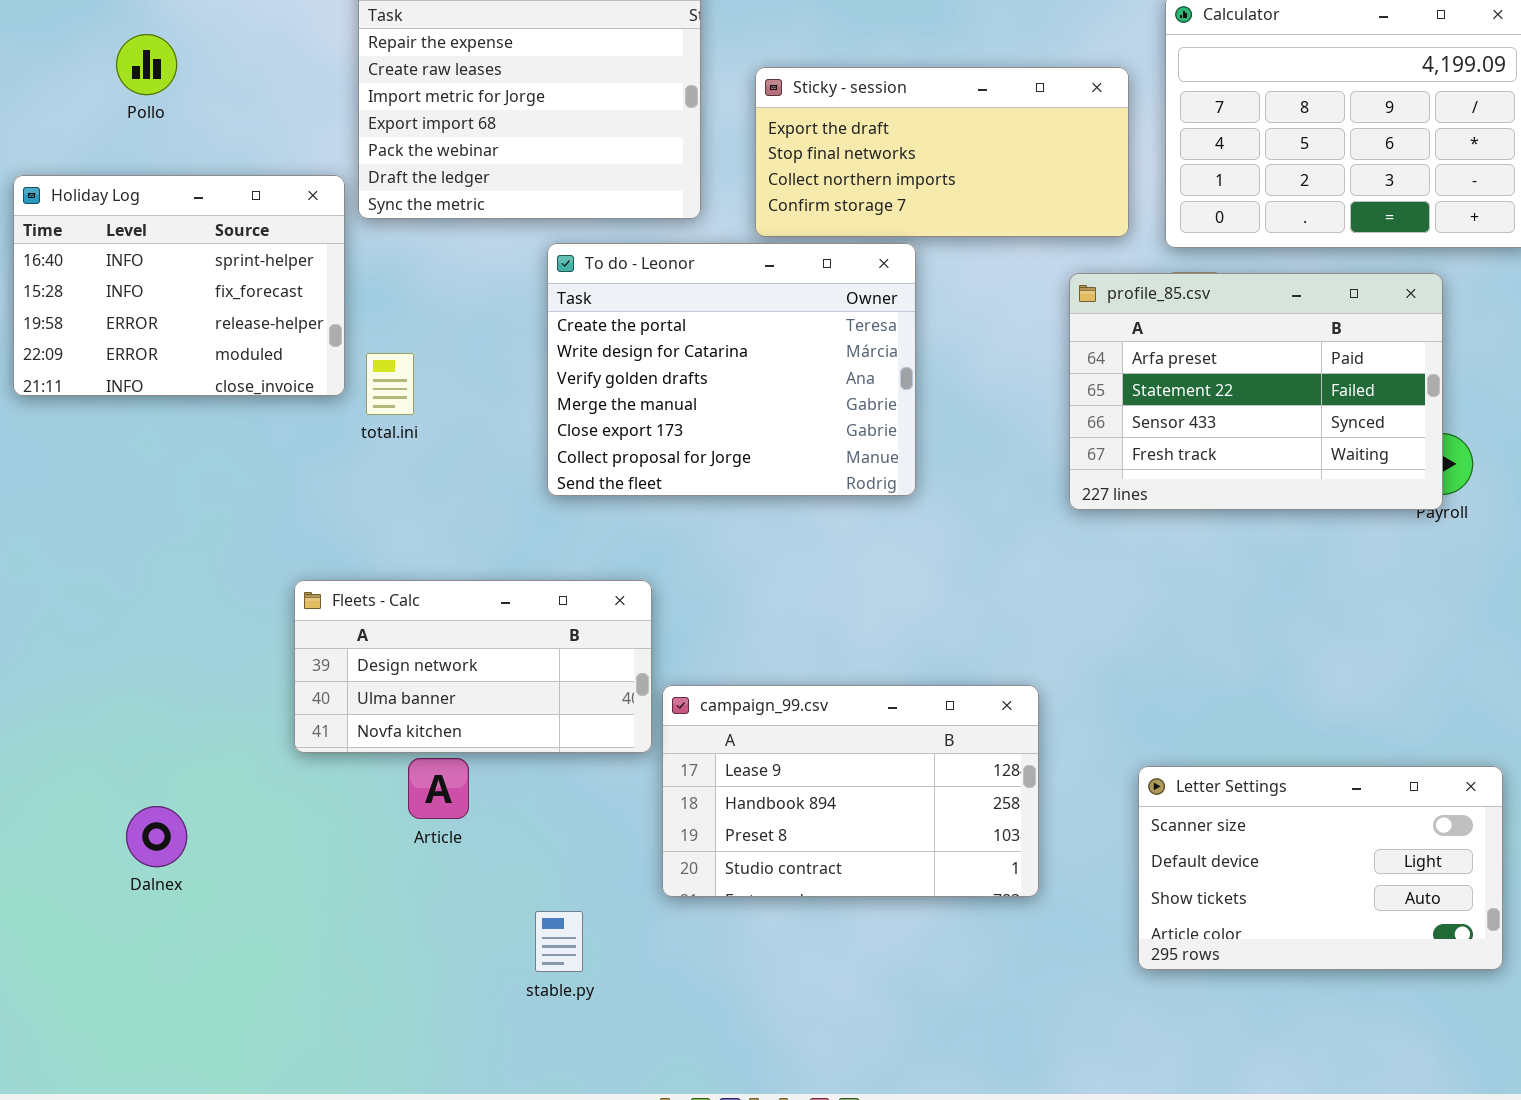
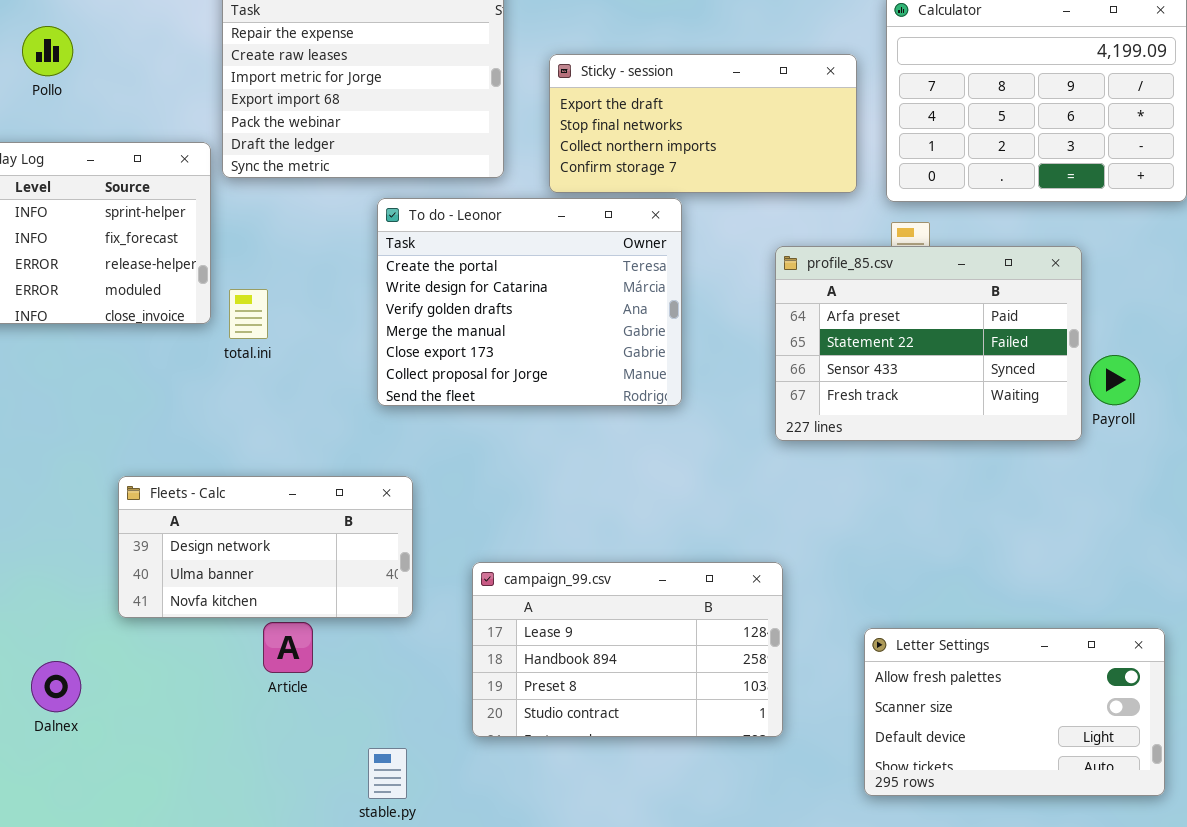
profile_85.csv: [1069,273,1443,510] -> [775,246,1082,441], moved
Fleets - Calc: [294,580,652,753] -> [118,476,413,618], moved
Letter Settings: [1138,766,1503,970] -> [864,628,1165,796], scrolled up 1 row

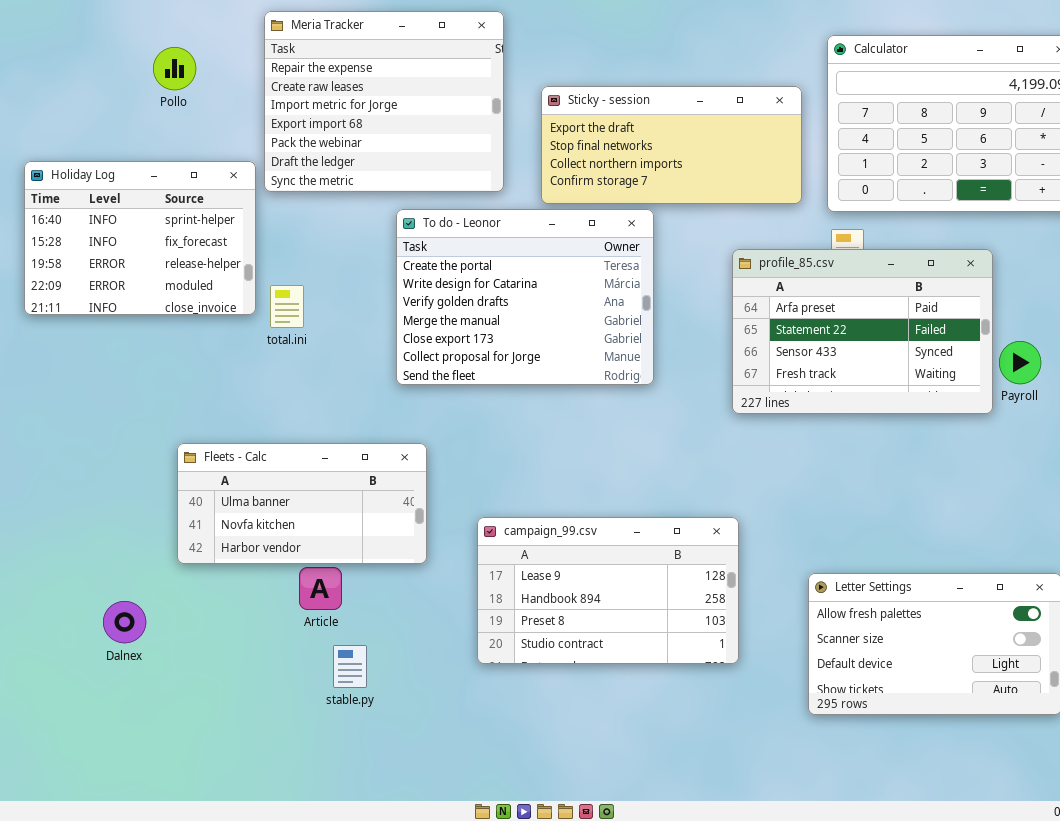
Pollo: [22,26,73,76] -> [153,47,196,90], moved
Fleets - Calc: [118,476,413,618] -> [177,443,427,564], scrolled down 1 row
stable.py: [368,748,407,799] -> [333,645,367,688], moved

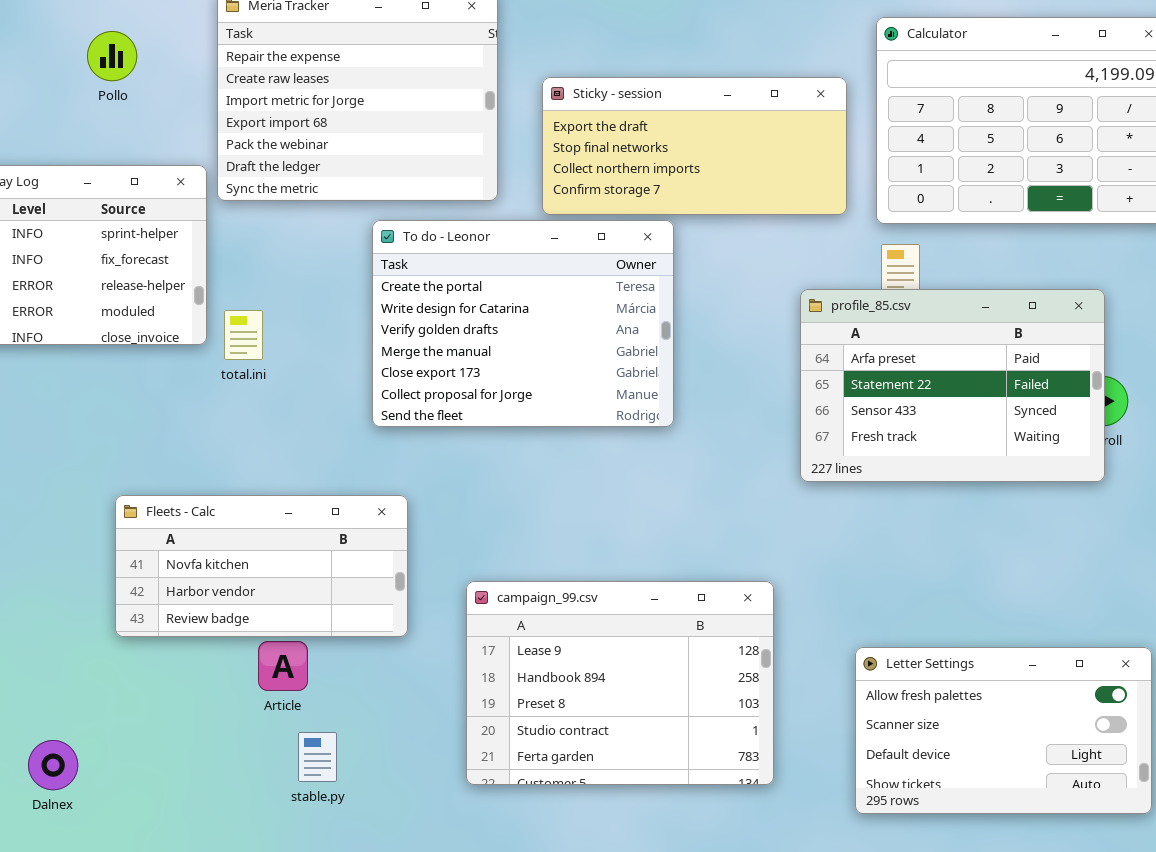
profile_85.csv: [732,249,993,414] -> [800,289,1105,482], moved
Fleets - Calc: [177,443,427,564] -> [115,495,408,637], scrolled down 1 row
campaign_99.csv: [477,517,739,664] -> [466,581,774,785], resized
Dalnex: [103,601,146,643] -> [28,740,78,790], moved

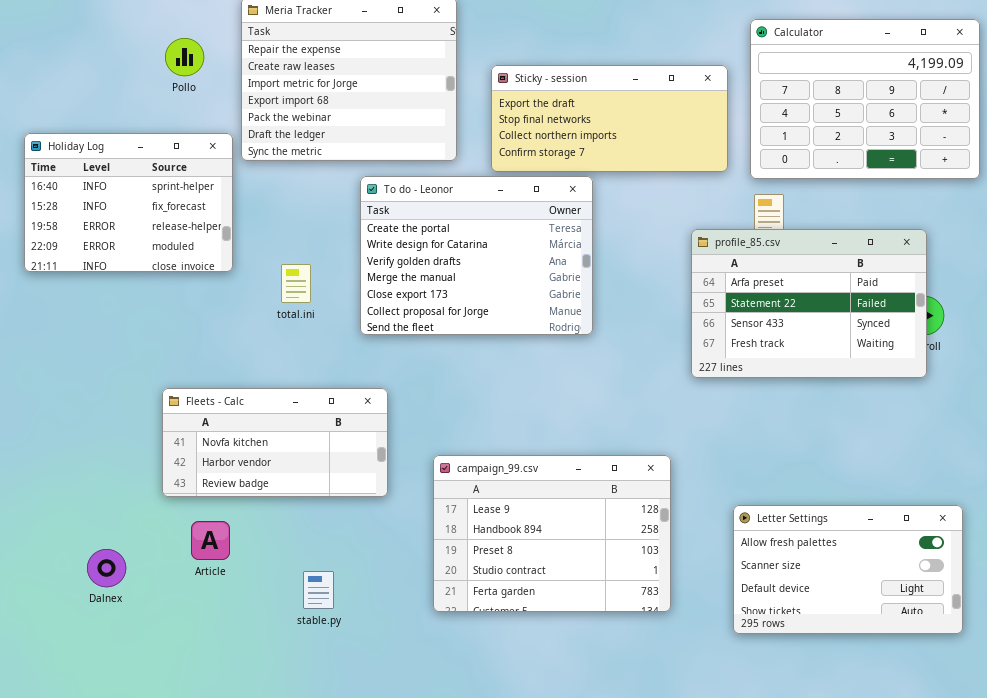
Pollo: [87,31,137,81] -> [165,38,204,76], moved
total.ini: [224,310,263,360] -> [281,264,311,303], moved
Article: [258,641,308,691] -> [191,521,230,560], moved
Dalnex: [28,740,78,790] -> [87,549,126,587], moved

